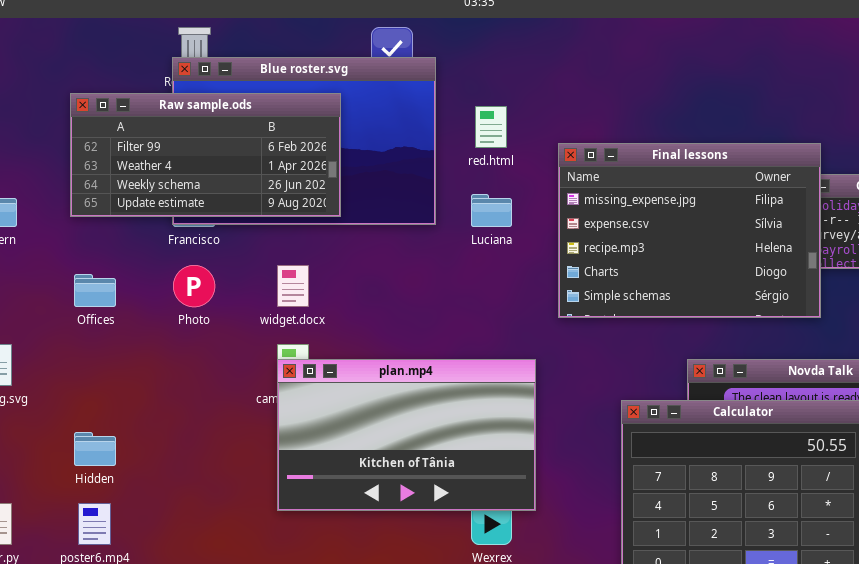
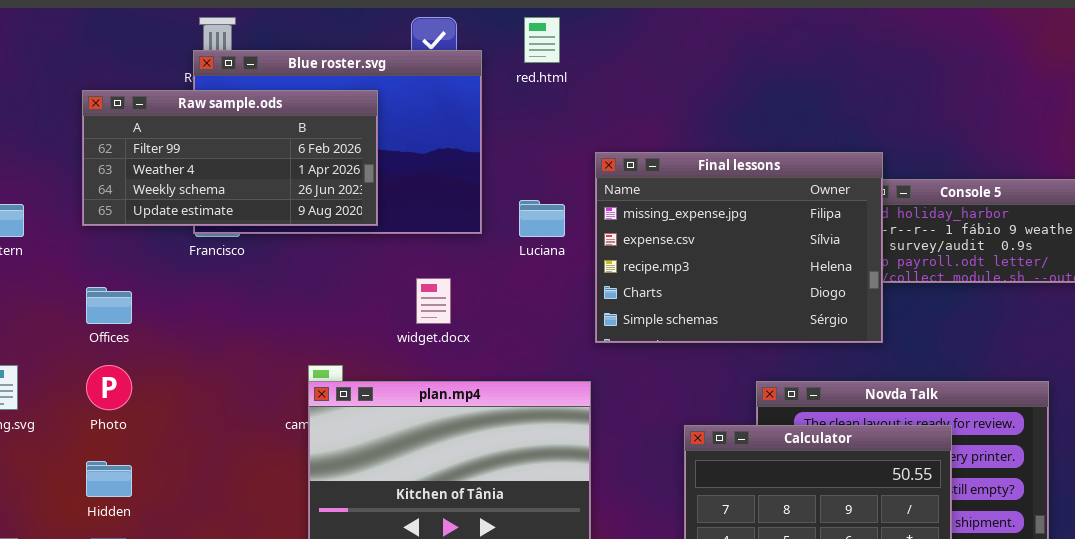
red.html: [475,106,507,148] -> [524,17,560,63], moved
Final lessons: [558,143,821,318] -> [595,152,883,343], moved
Photo: [173,265,215,307] -> [86,365,132,410], moved
widget.docx: [277,265,309,307] -> [416,278,451,324], moved

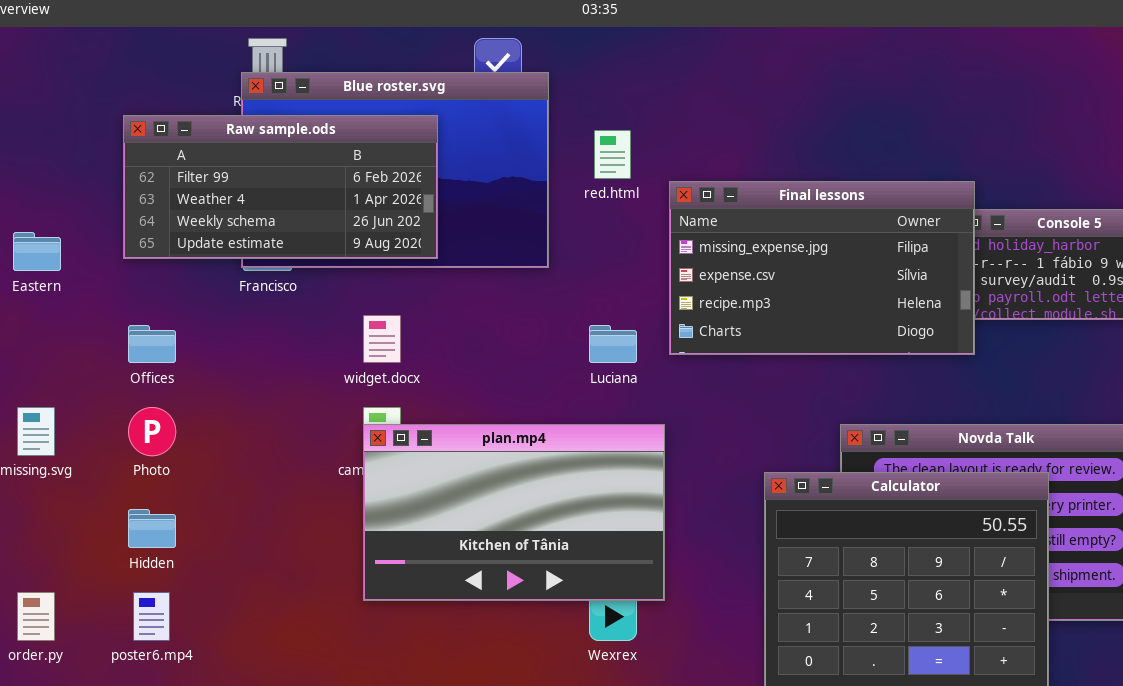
red.html: [524,17,560,63] -> [594,130,631,179], moved
Final lessons: [595,152,883,343] -> [669,181,975,355], resized
Luciana: [519,200,565,237] -> [589,325,637,363], moved
widget.docx: [416,278,451,324] -> [363,315,401,363], moved

